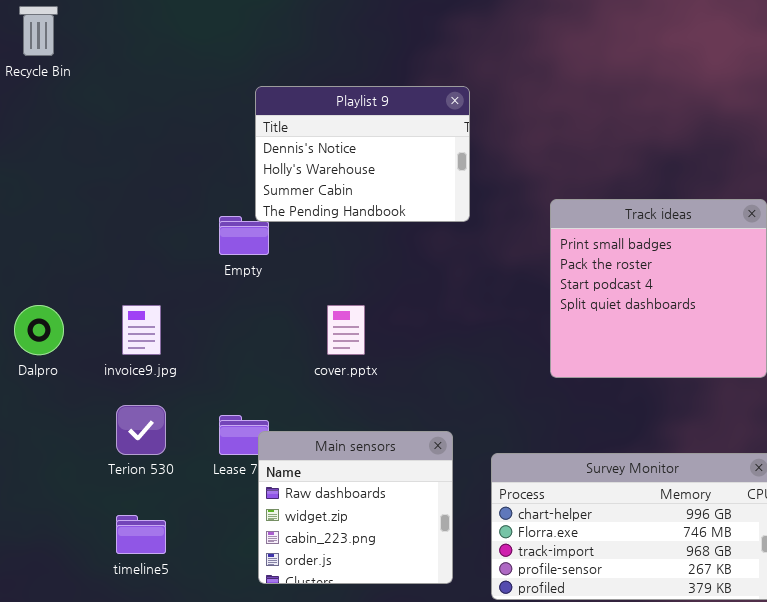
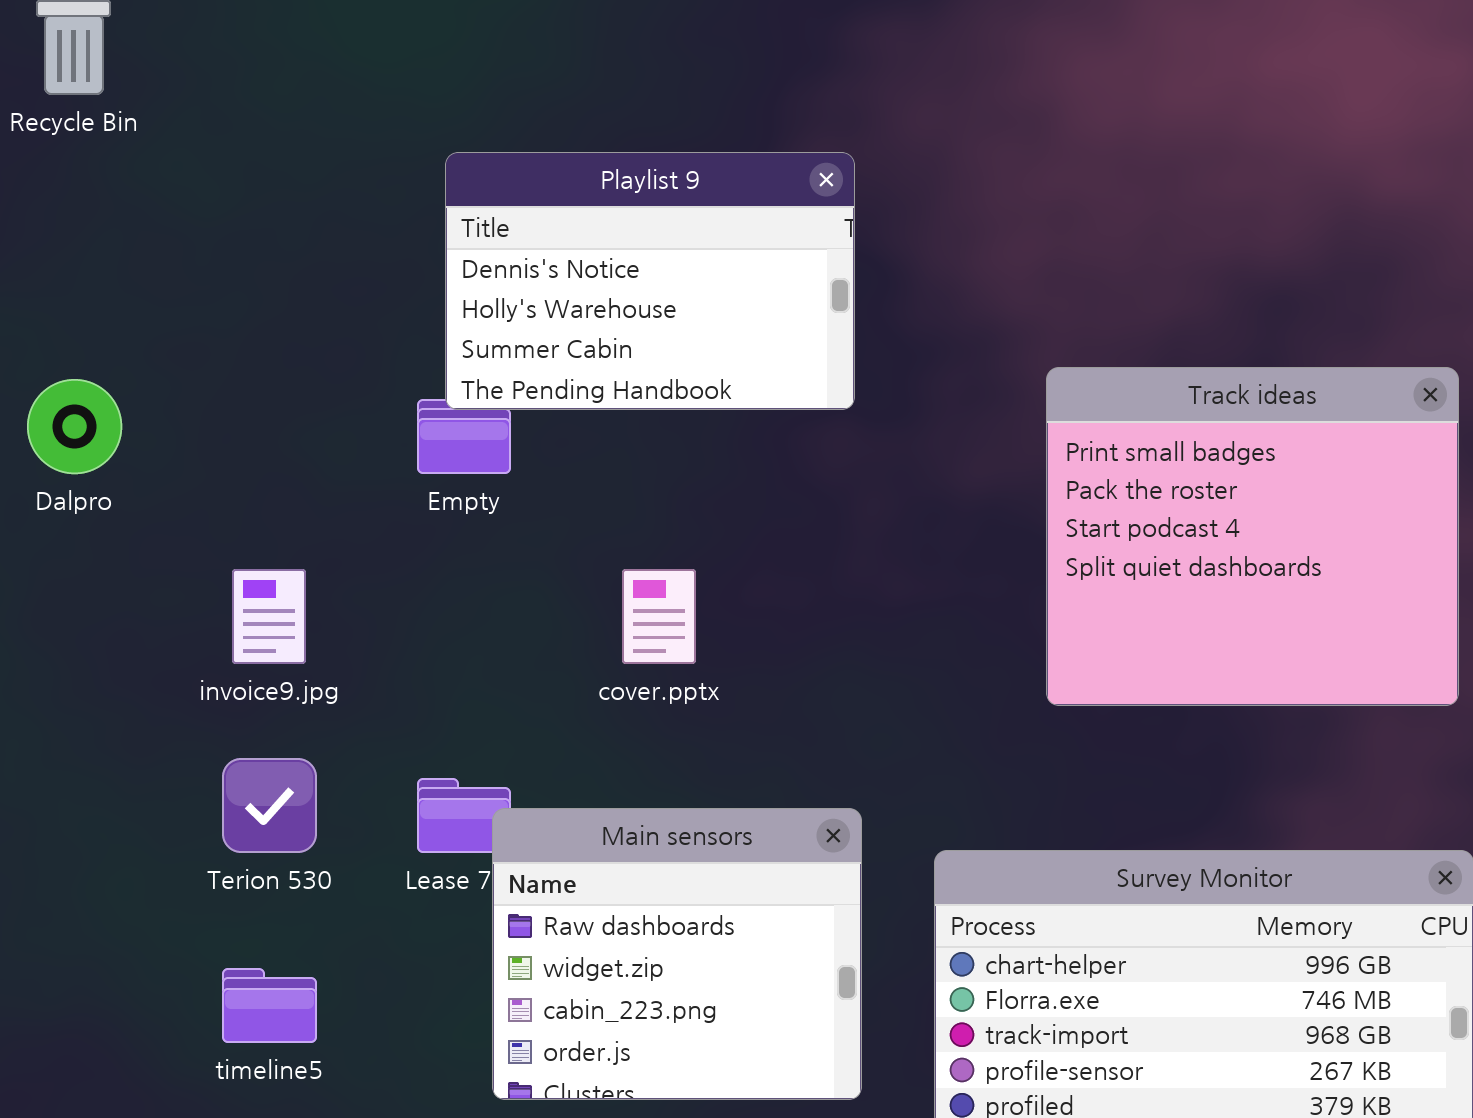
Playlist 9: [255,86,470,222] -> [445,152,855,410], moved
Dalpro: [14,305,64,355] -> [27,379,122,474], moved

